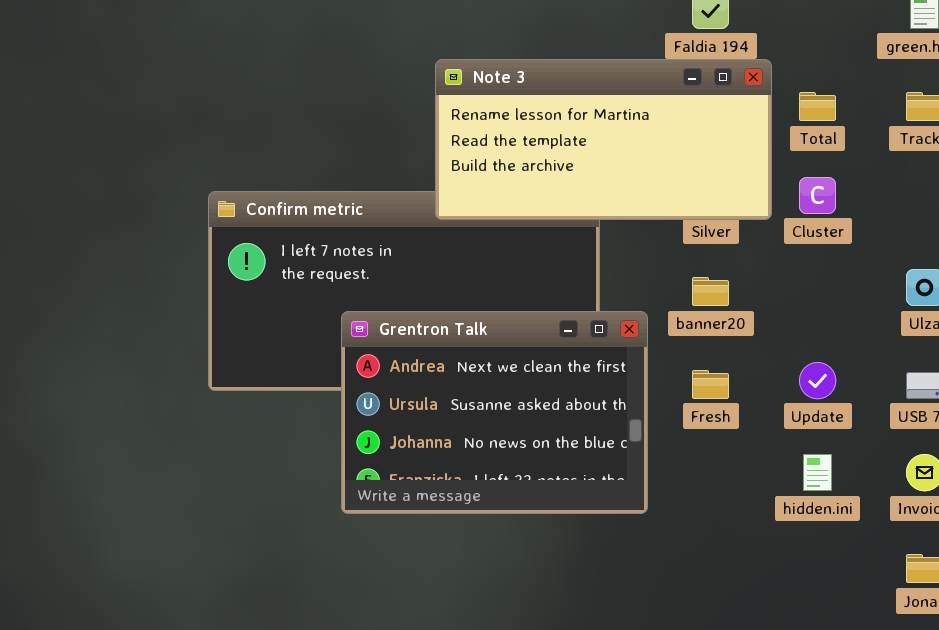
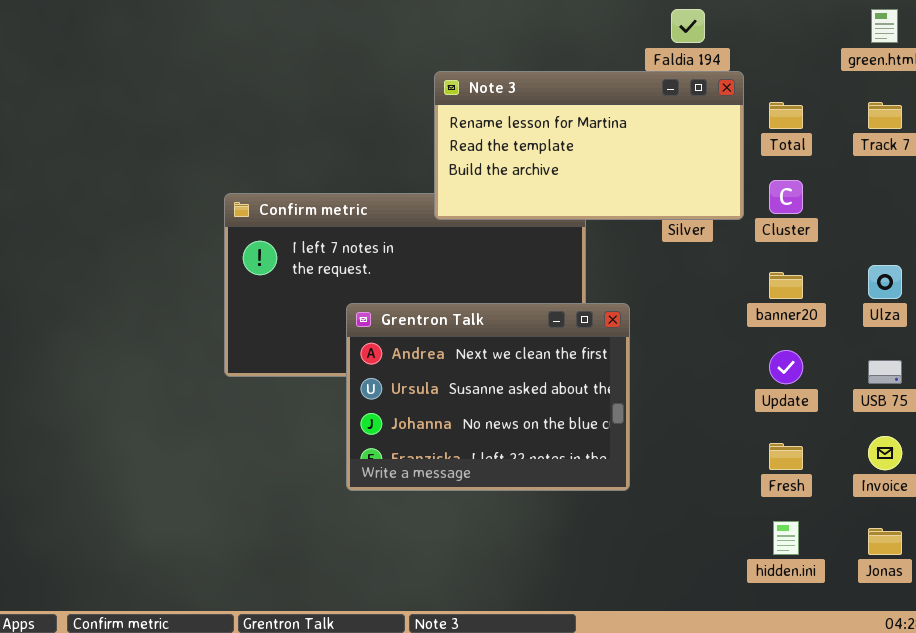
banner20: [692,277,729,306] -> [769,272,803,299], moved
Fresh: [692,370,729,399] -> [769,443,803,470], moved
hidden.ini: [803,454,832,491] -> [773,521,799,555], moved

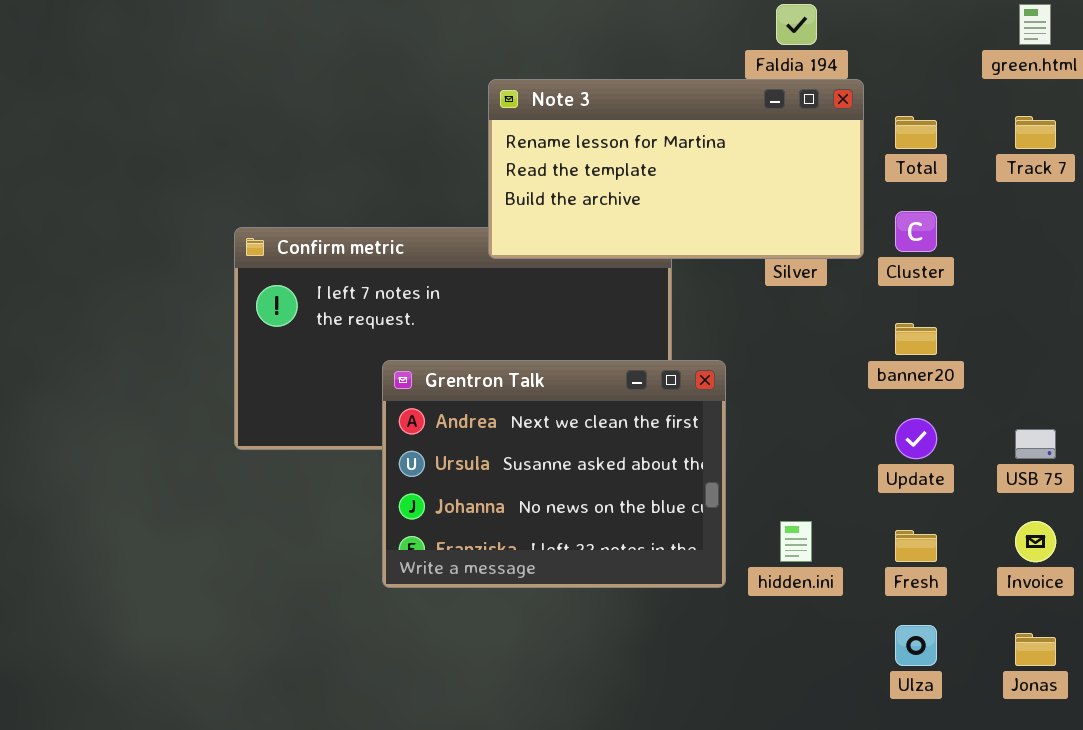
Ulza: [868,265,902,299] -> [895,625,937,666], moved
hidden.ini: [773,521,799,555] -> [780,521,812,562], moved

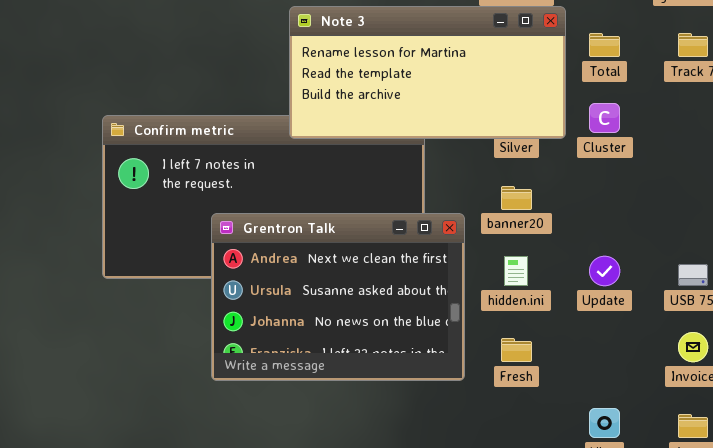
banner20: [895,323,937,355] -> [501,186,532,210], moved
hidden.ini: [780,521,812,562] -> [504,256,528,286], moved
Fresh: [895,530,937,562] -> [501,338,532,362], moved

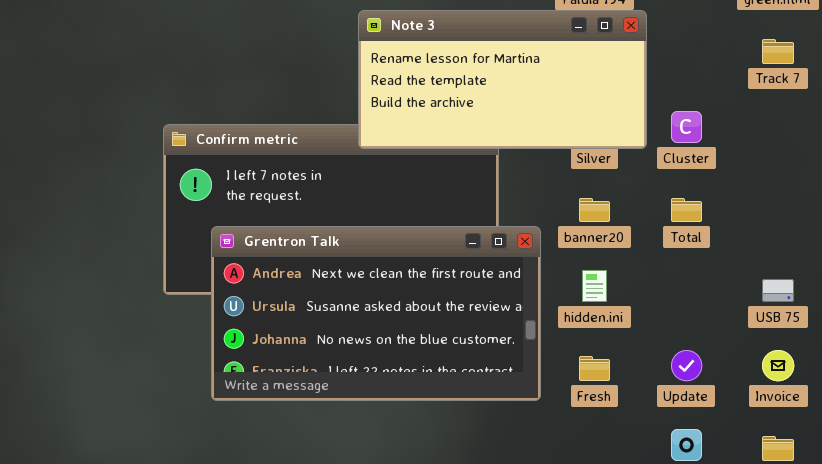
Total: [589,33,620,57] -> [671,198,702,222], moved
Grentron Talk: [211,213,465,381] -> [211,226,541,401], resized
Update: [589,256,620,286] -> [671,350,702,381], moved

